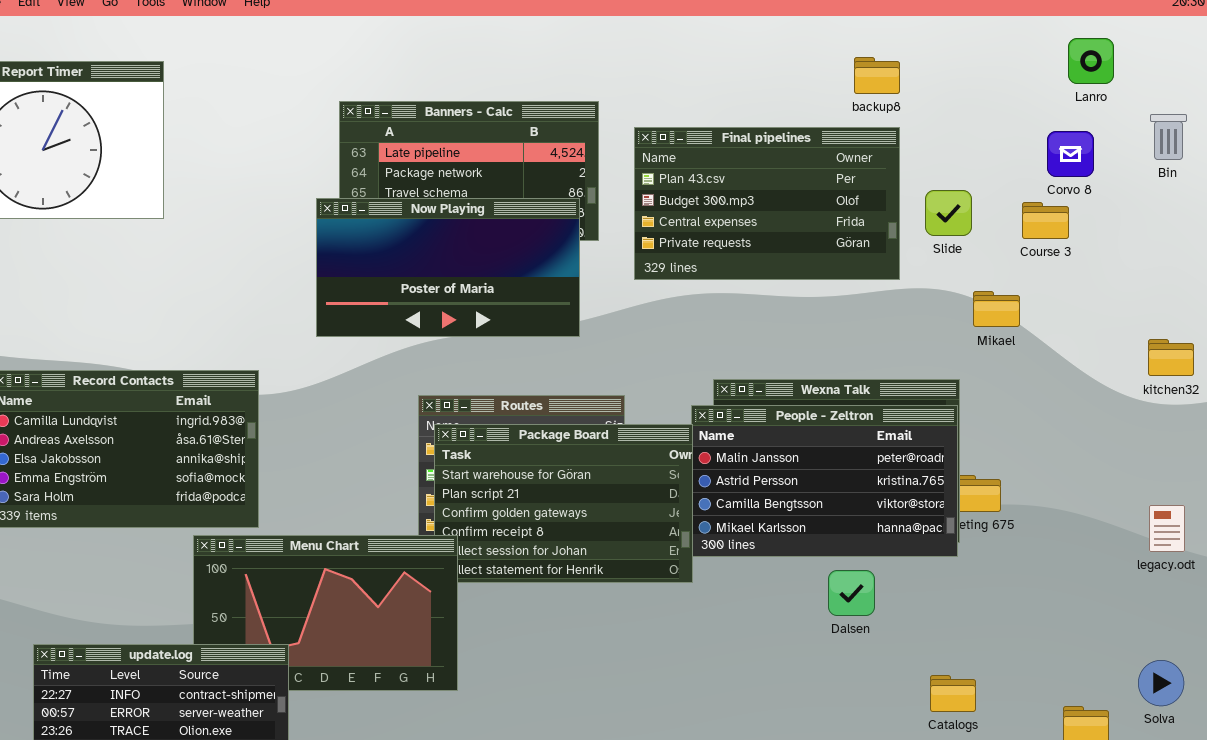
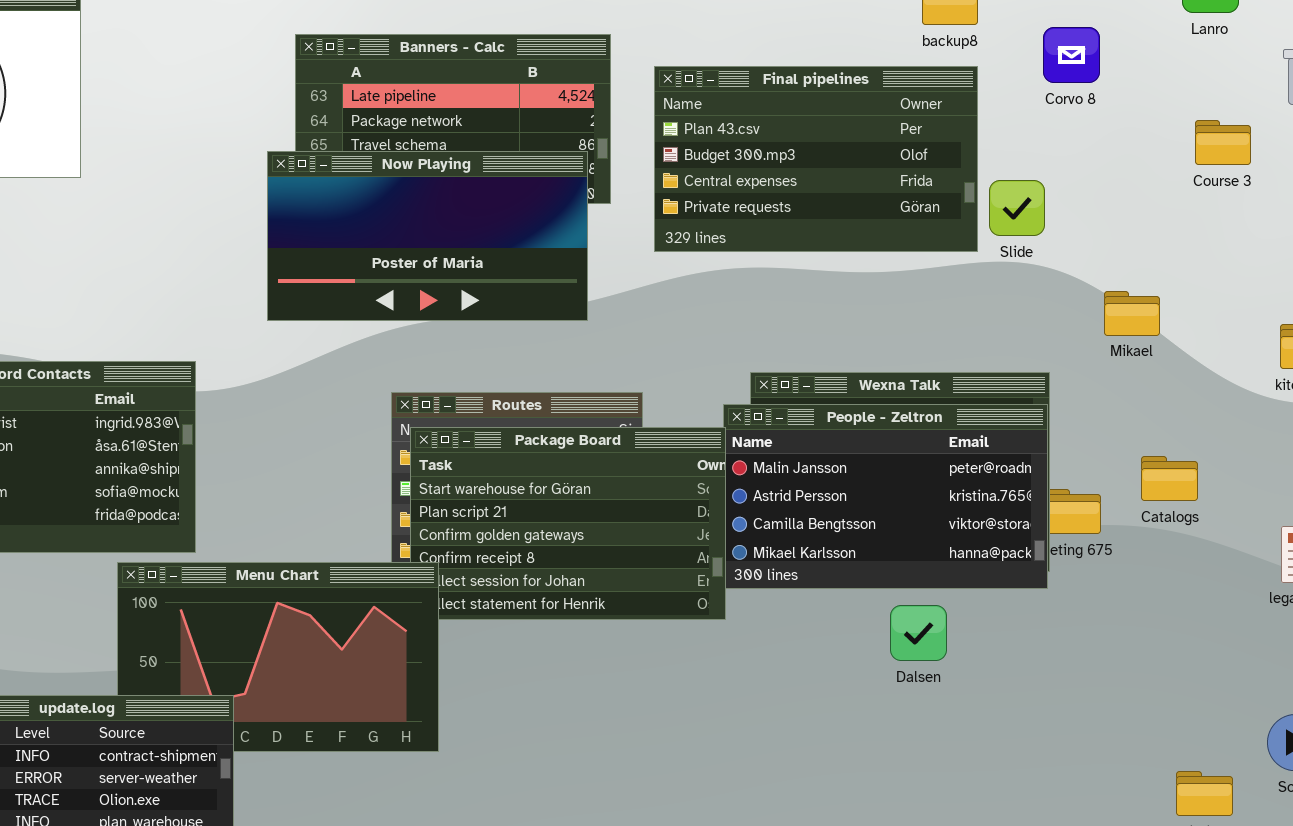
Corvo 8: [1047,131,1094,177] -> [1043,27,1100,83], moved
Slide: [925,190,972,236] -> [989,180,1045,236], moved
Course 3: [1022,202,1069,239] -> [1195,120,1251,165], moved
Mikael: [973,291,1020,327] -> [1104,291,1160,336], moved
Catalogs: [930,675,976,712] -> [1141,456,1198,501], moved

